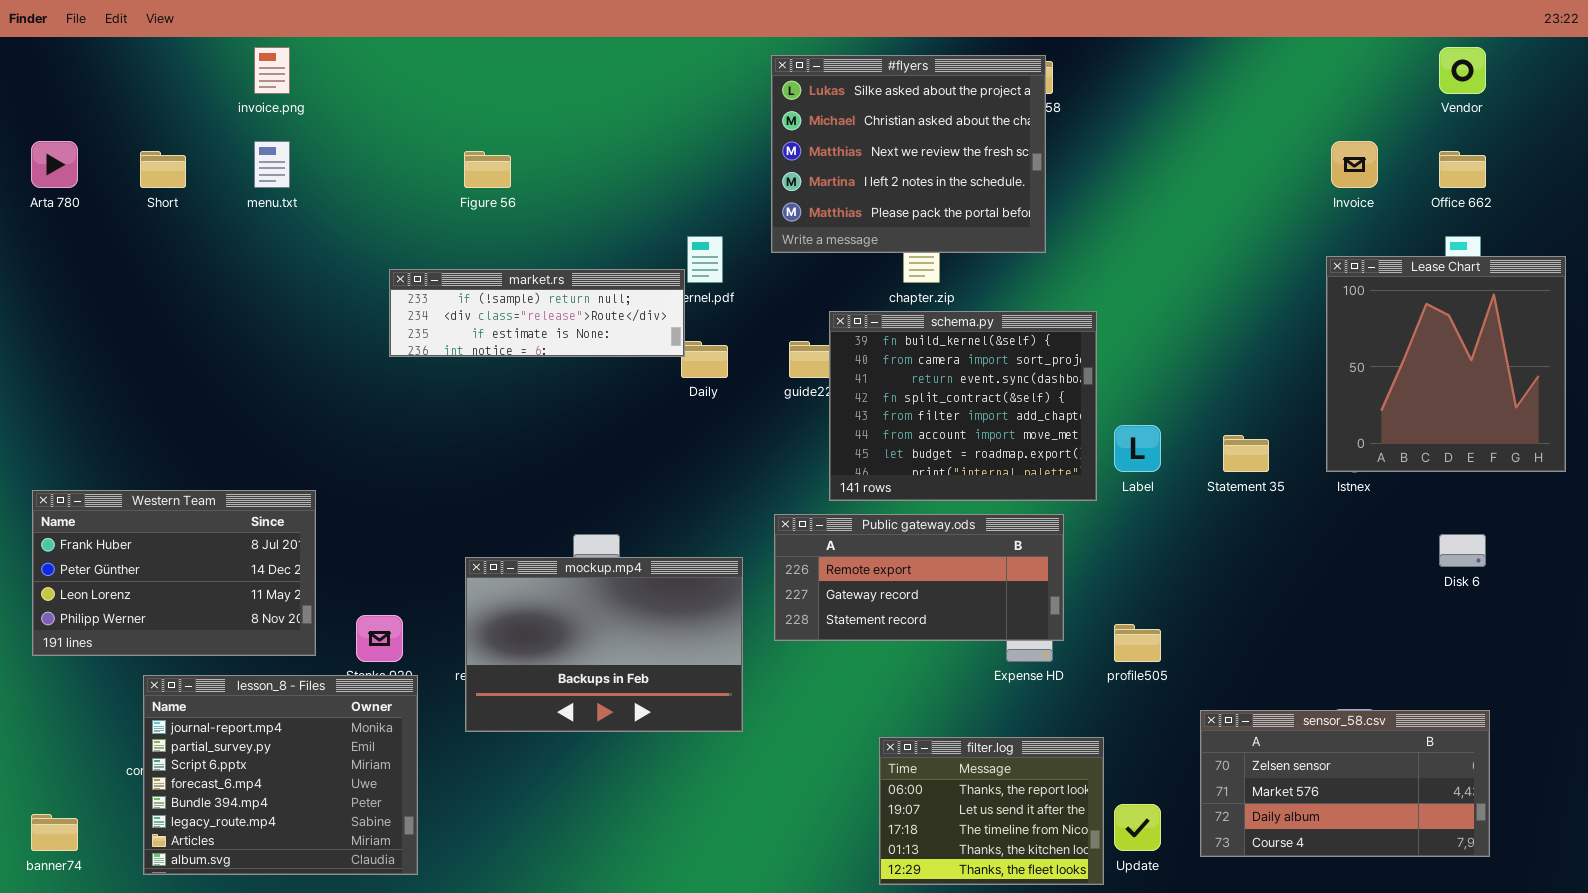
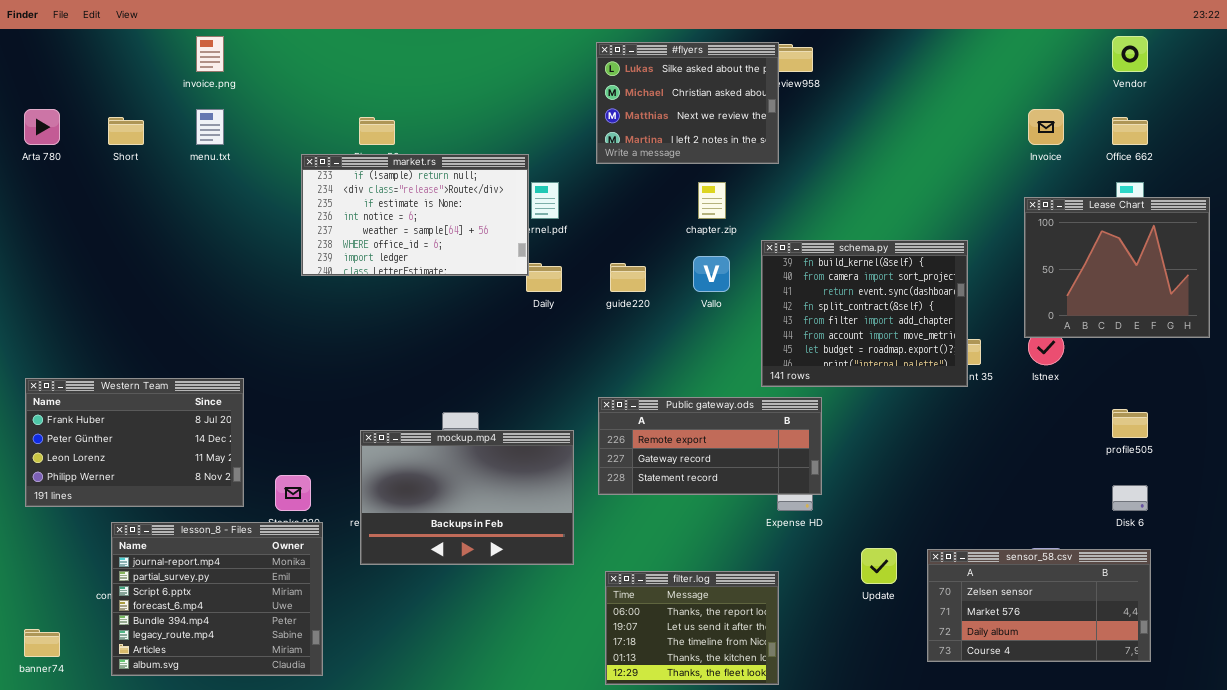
#flyers: [771,55,1046,253] -> [596,42,779,164], resized
Lease Chart: [1326,256,1566,472] -> [1024,197,1210,338], resized
market.rs: [389,269,685,357] -> [301,154,529,276], resized
schema.py: [829,311,1097,501] -> [761,240,968,387], moved
Disk 6: [1439,534,1486,567] -> [1112,485,1148,511], moved
profile505: [1114,624,1161,662] -> [1112,409,1148,438], moved
filter.log: [879,737,1104,885] -> [605,571,779,685], moved
Update: [1114,804,1161,851] -> [861,548,897,584], moved

